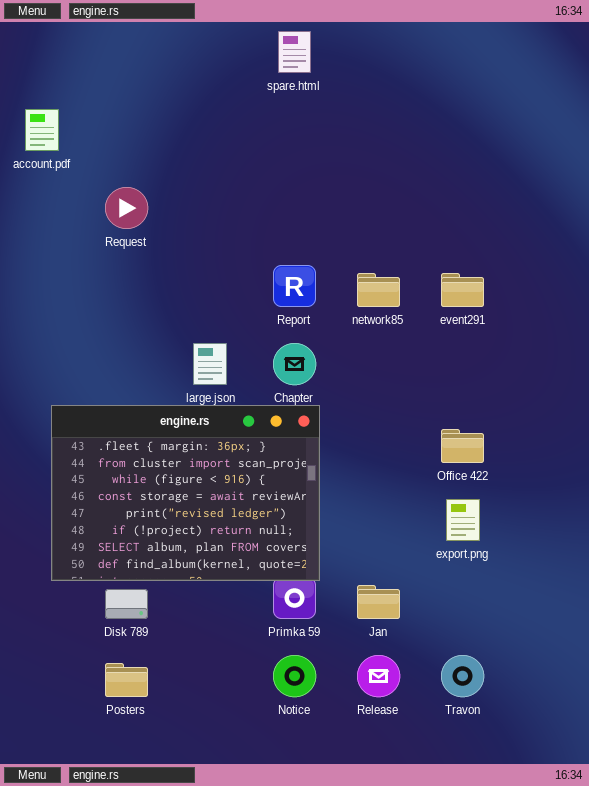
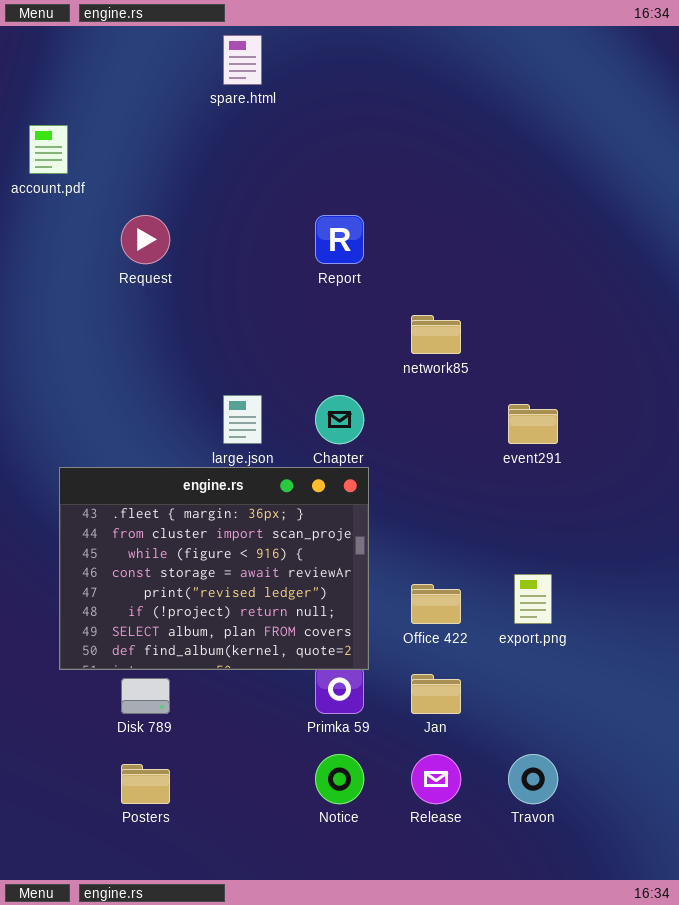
spare.html: [278,31,311,73] -> [223,35,262,85], moved
Report: [273,265,316,307] -> [315,215,364,264], moved
event291: [441,273,484,307] -> [508,404,558,444], moved
Office 422: [441,429,484,463] -> [411,584,461,624], moved

